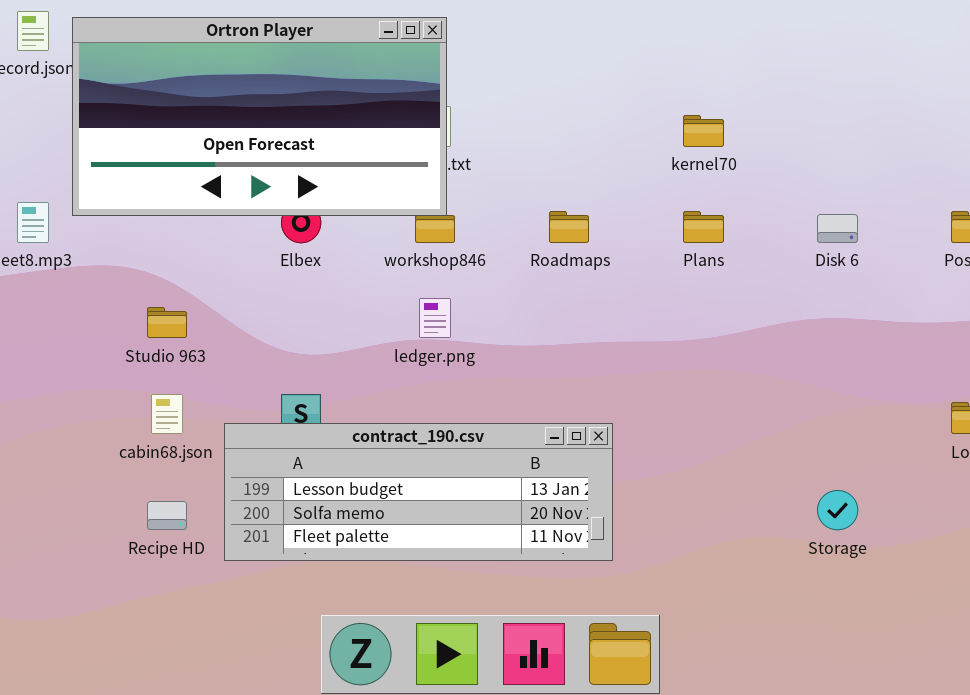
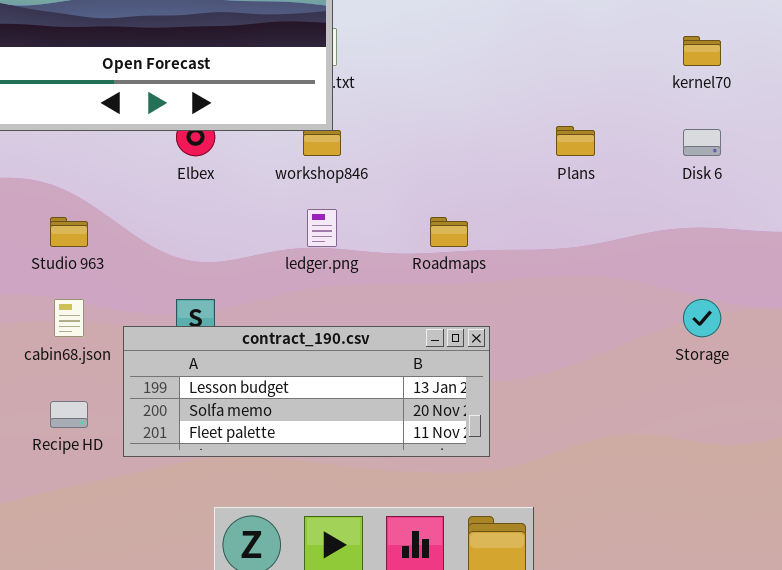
kernel70: [683,115,724,147] -> [683,36,721,66], moved
Roadmaps: [549,211,589,243] -> [430,217,468,247], moved
Storage: [817,490,858,530] -> [683,299,721,337], moved

